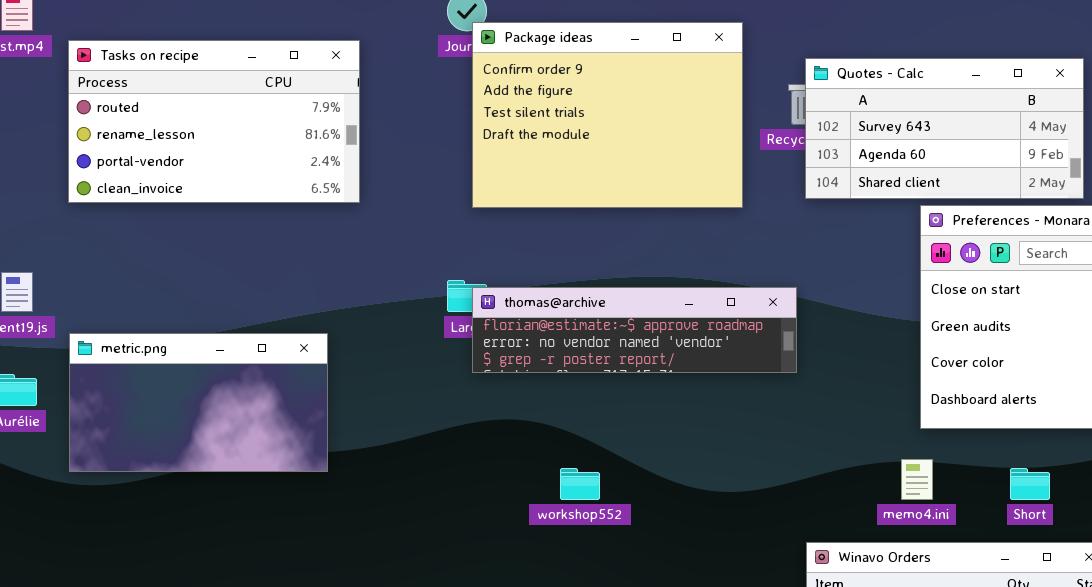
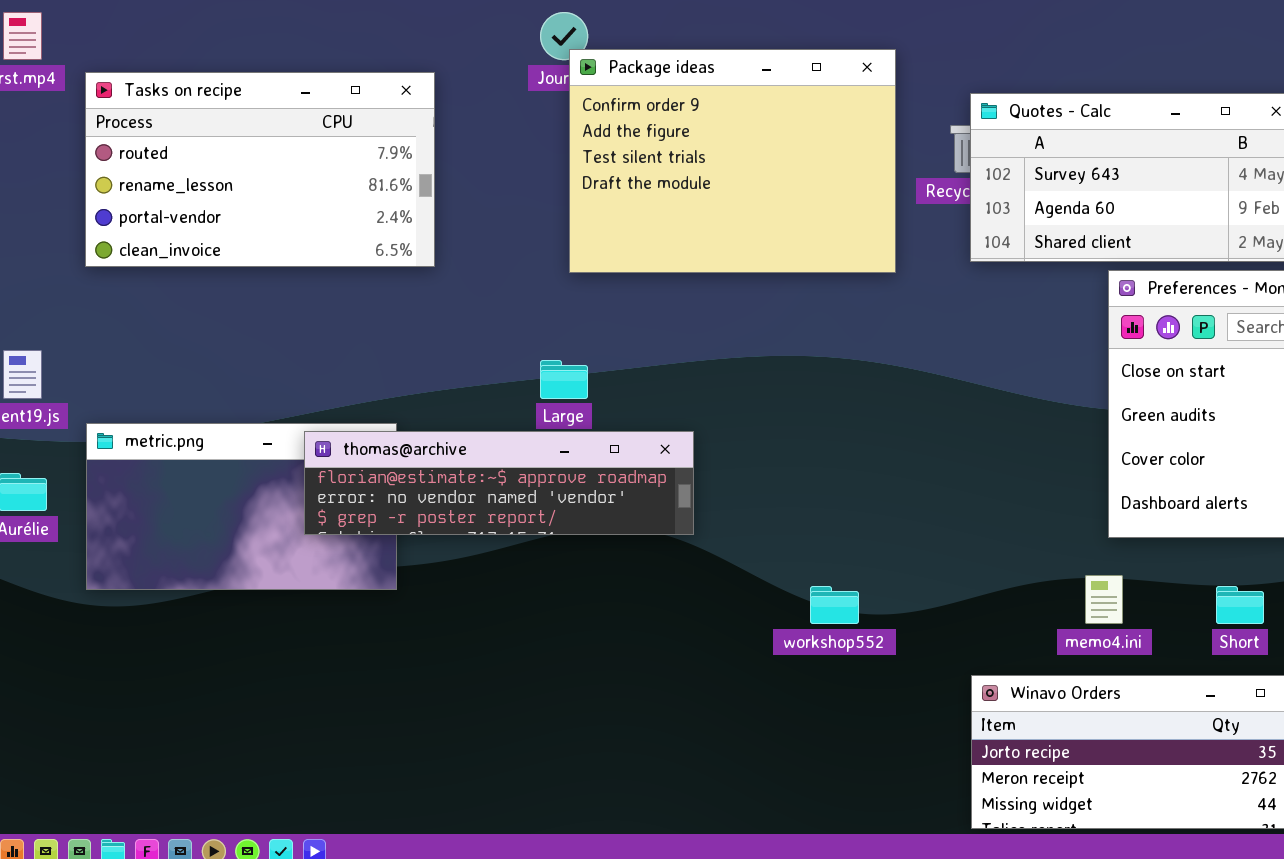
thomas@archive: [472,287,797,373] -> [304,431,694,535], moved
workshop552: [560,468,600,500] -> [810,586,859,624], moved

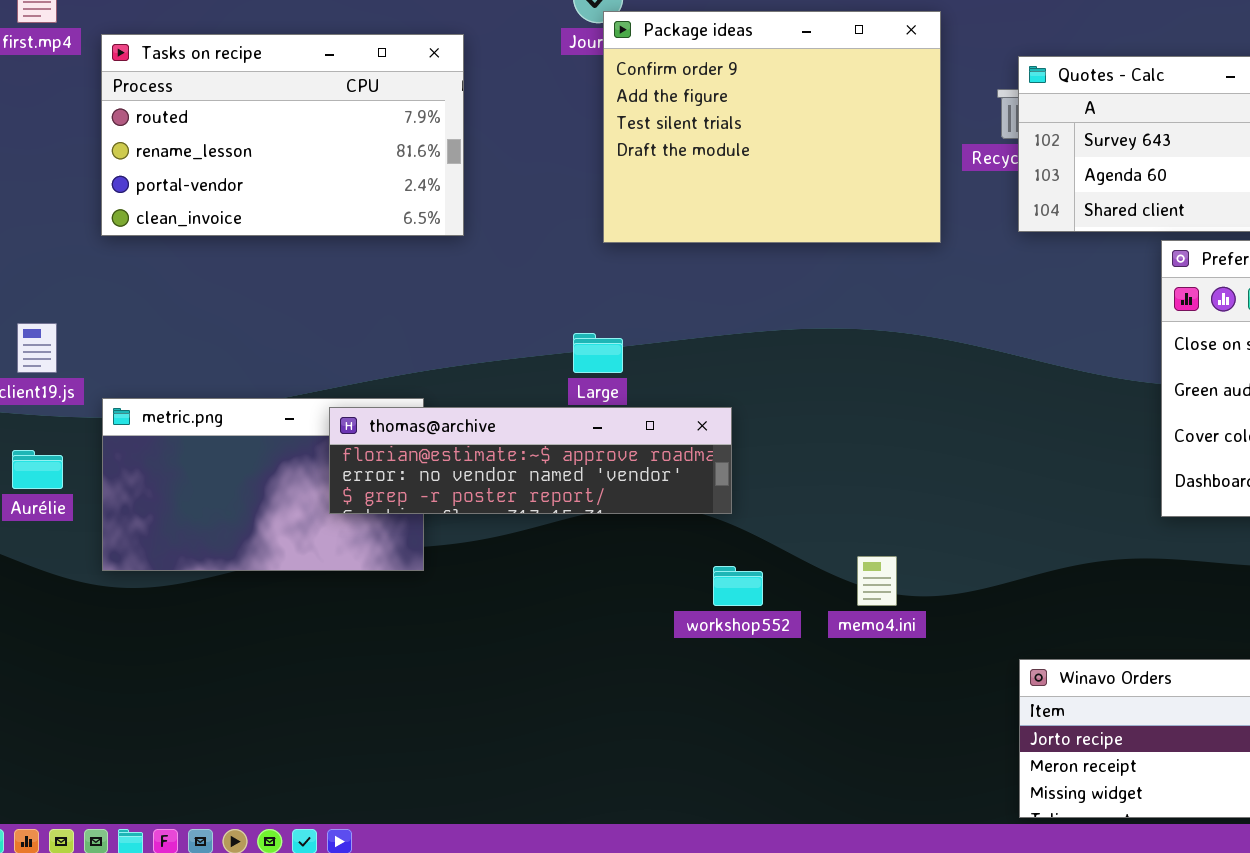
memo4.ini: [1085,575,1123,624] -> [857,556,897,606], moved
workshop552: [810,586,859,624] -> [713,566,763,606], moved

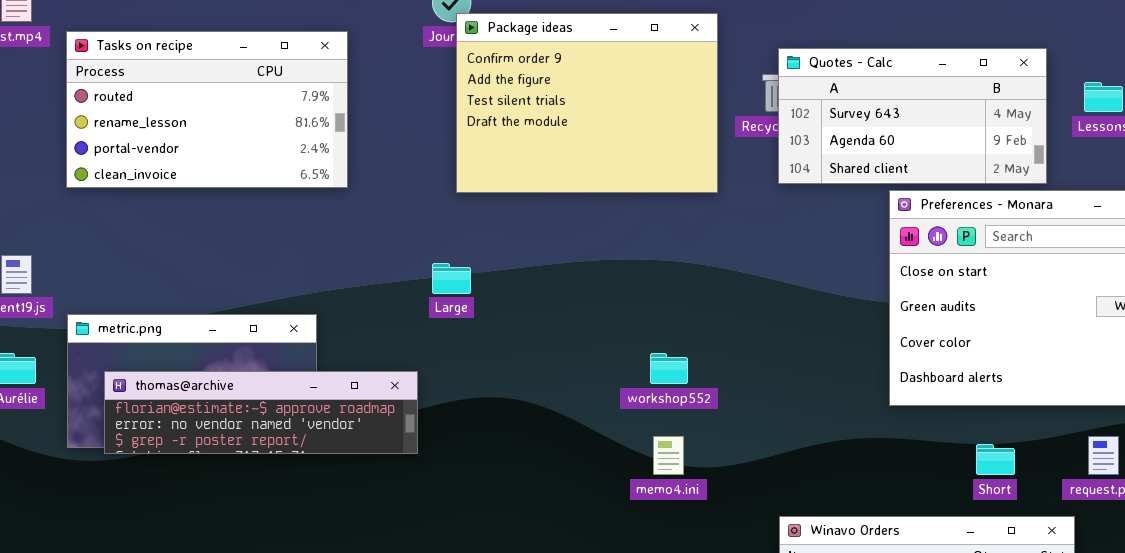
thomas@archive: [329,407,732,514] -> [104,371,418,454], moved
workshop552: [713,566,763,606] -> [650,353,688,384], moved

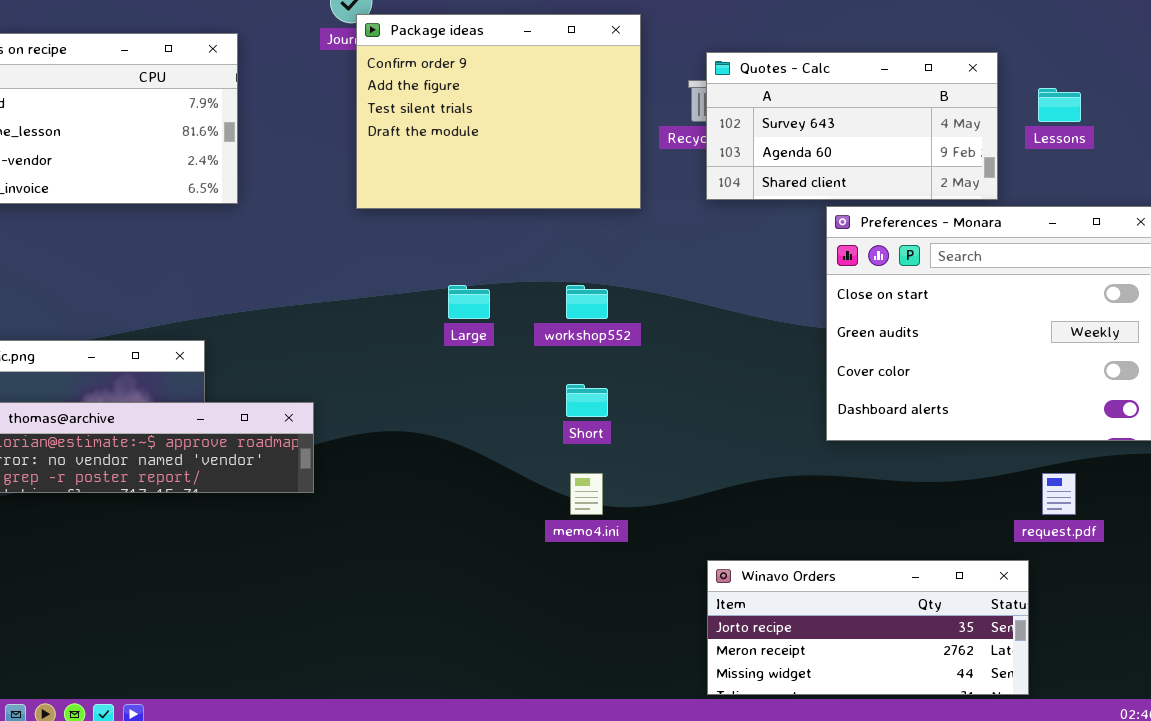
Large: [432,263,471,294] -> [448,285,490,319], moved
workshop552: [650,353,688,384] -> [566,285,608,319], moved
Short: [976,444,1015,475] -> [566,384,608,417], moved

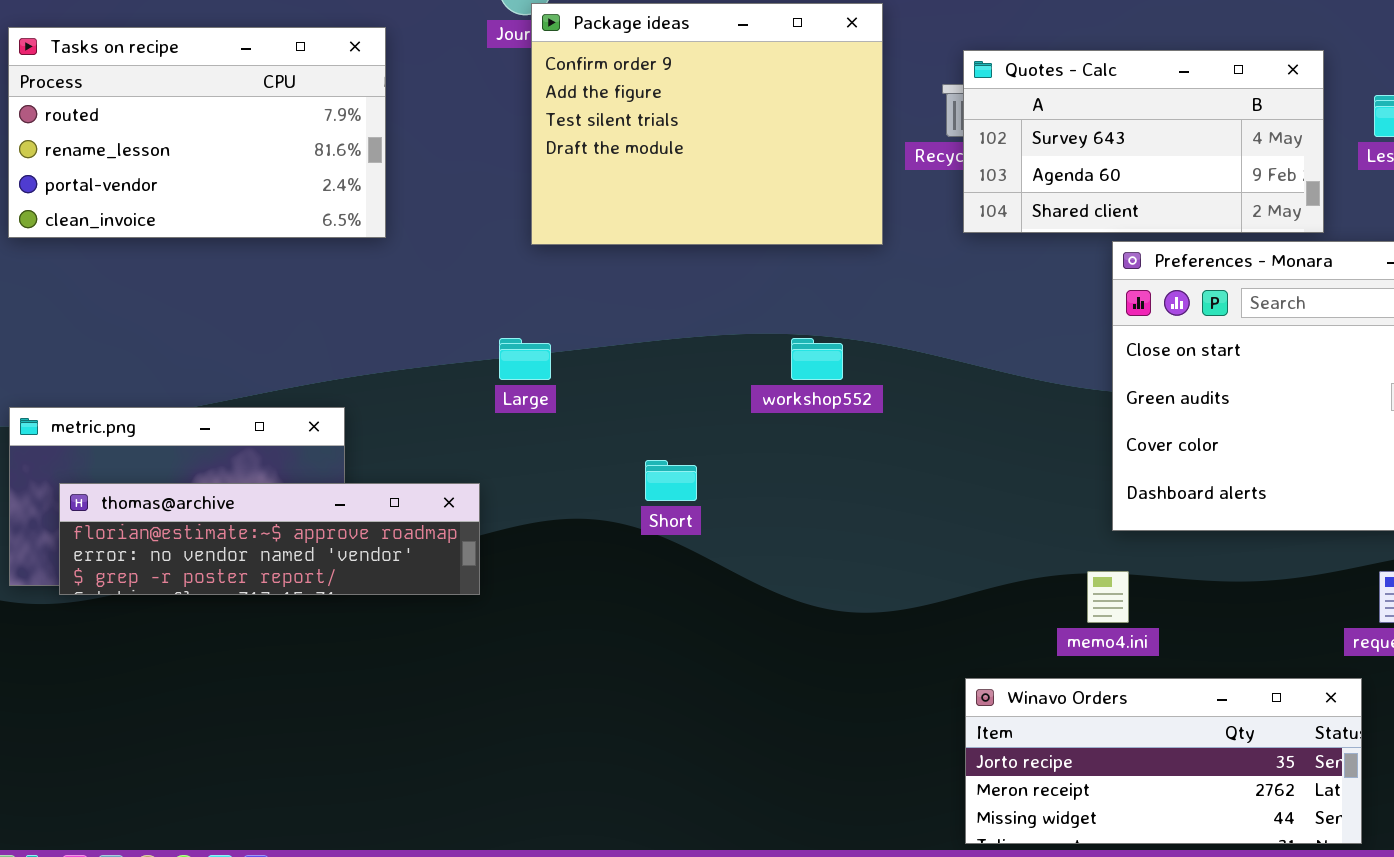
Large: [448,285,490,319] -> [499,338,551,380], moved
Short: [566,384,608,417] -> [645,460,697,501], moved
memo4.ini: [570,473,603,515] -> [1087,571,1129,623], moved

